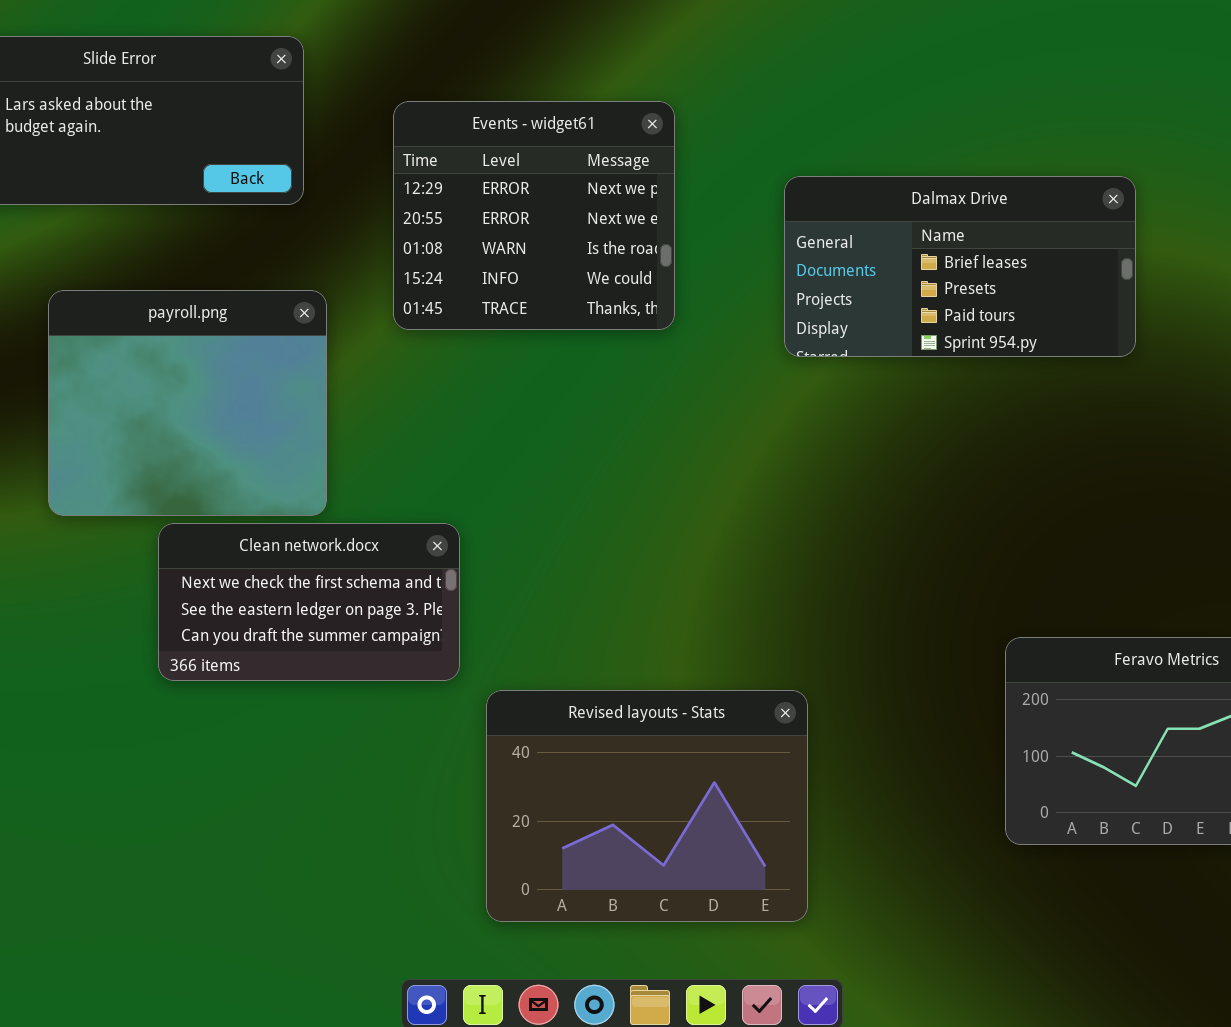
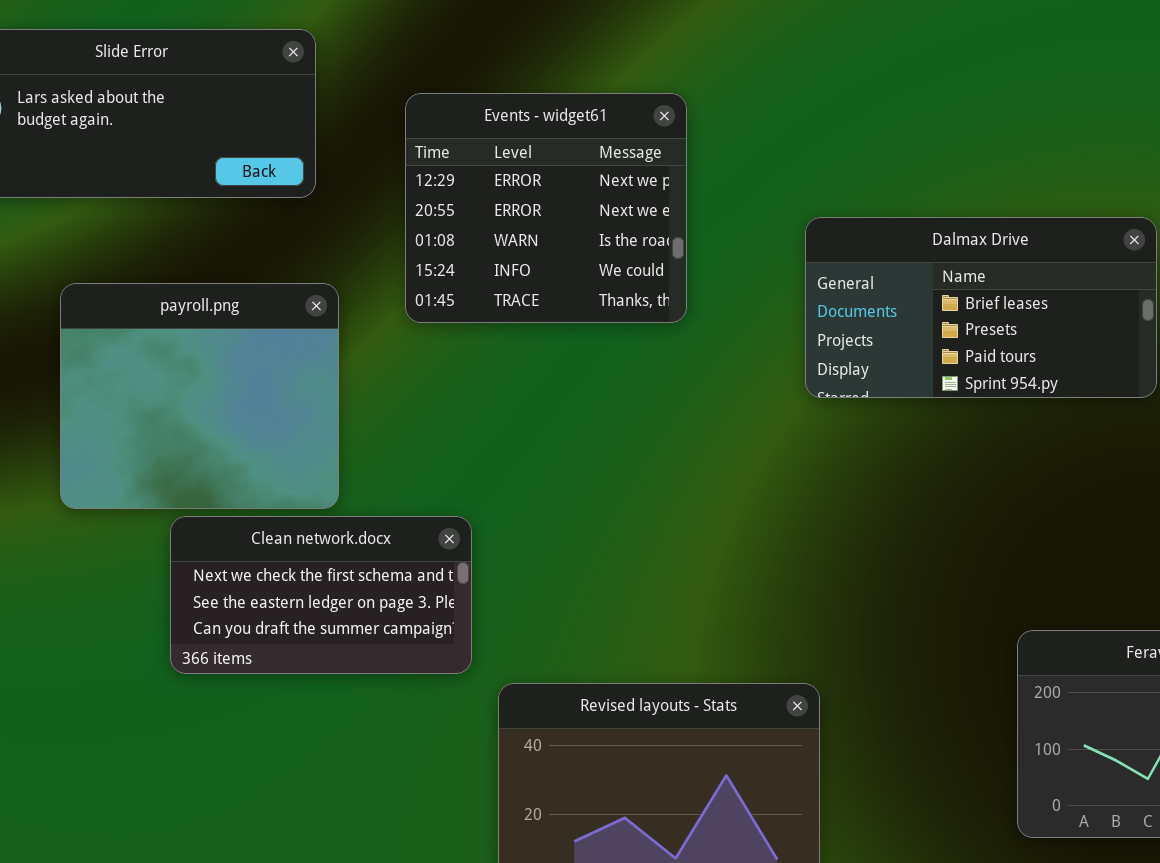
Dalmax Drive: [784,176,1136,357] -> [805,217,1157,398], moved

